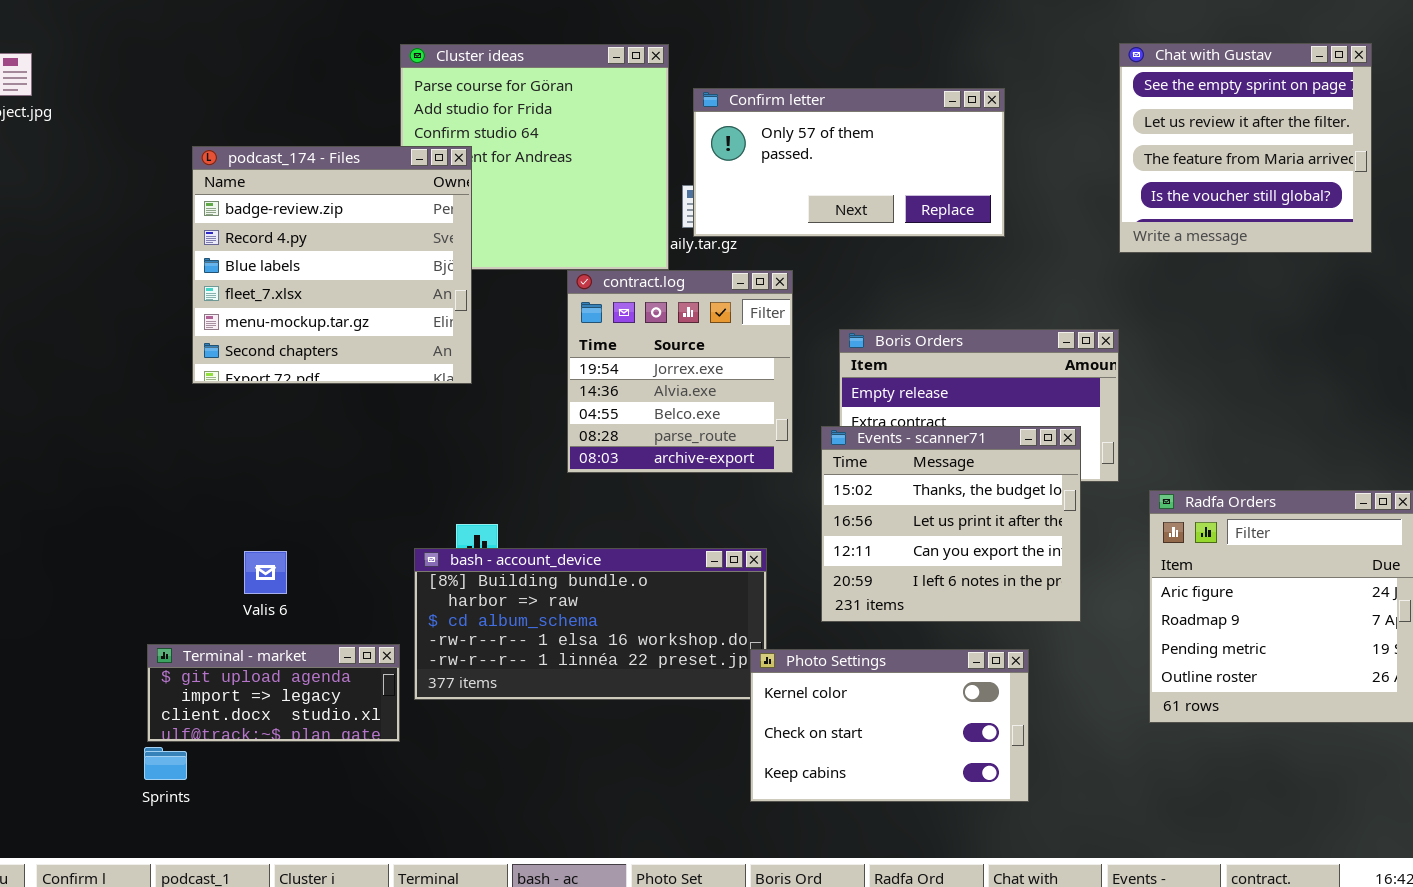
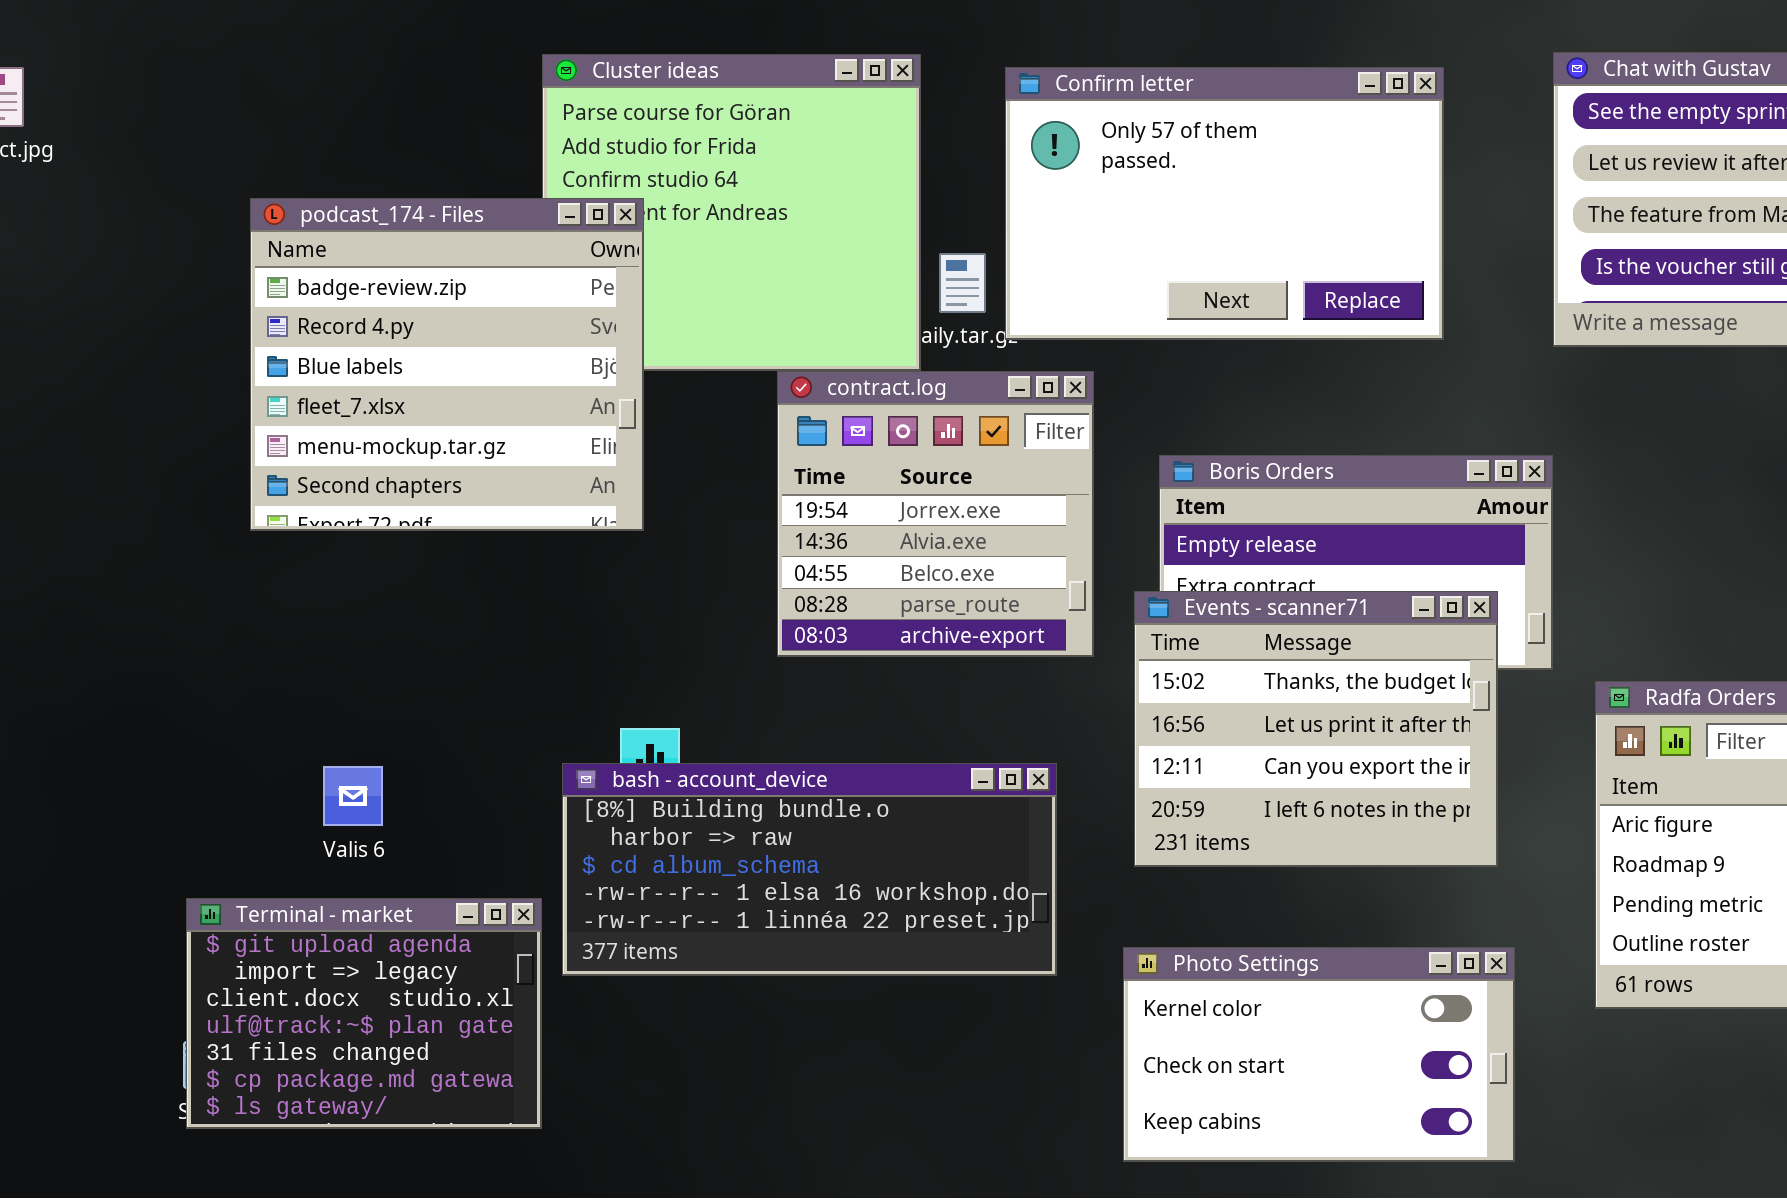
Confirm letter: [693,88,1005,237] -> [1005,67,1444,340], moved, resized
Terminal - market: [147,644,400,742] -> [186,898,542,1129], resized
Photo Settings: [750,649,1029,802] -> [1123,947,1515,1162], moved

